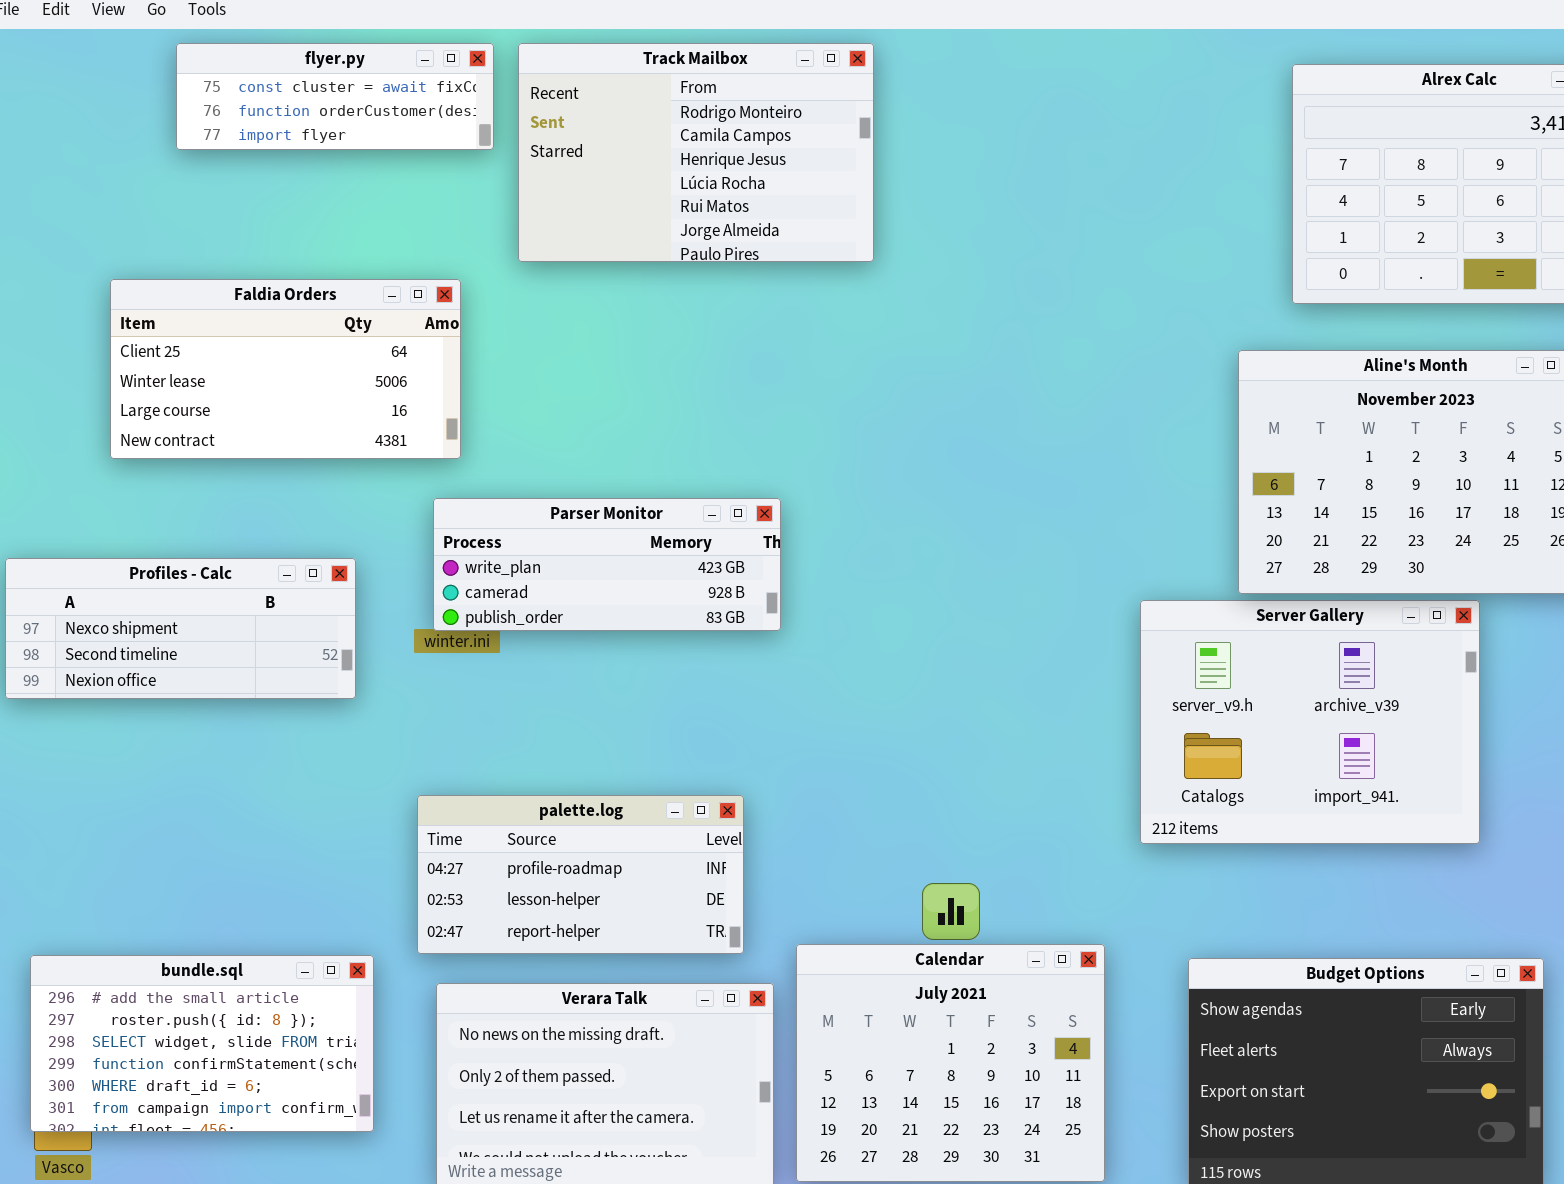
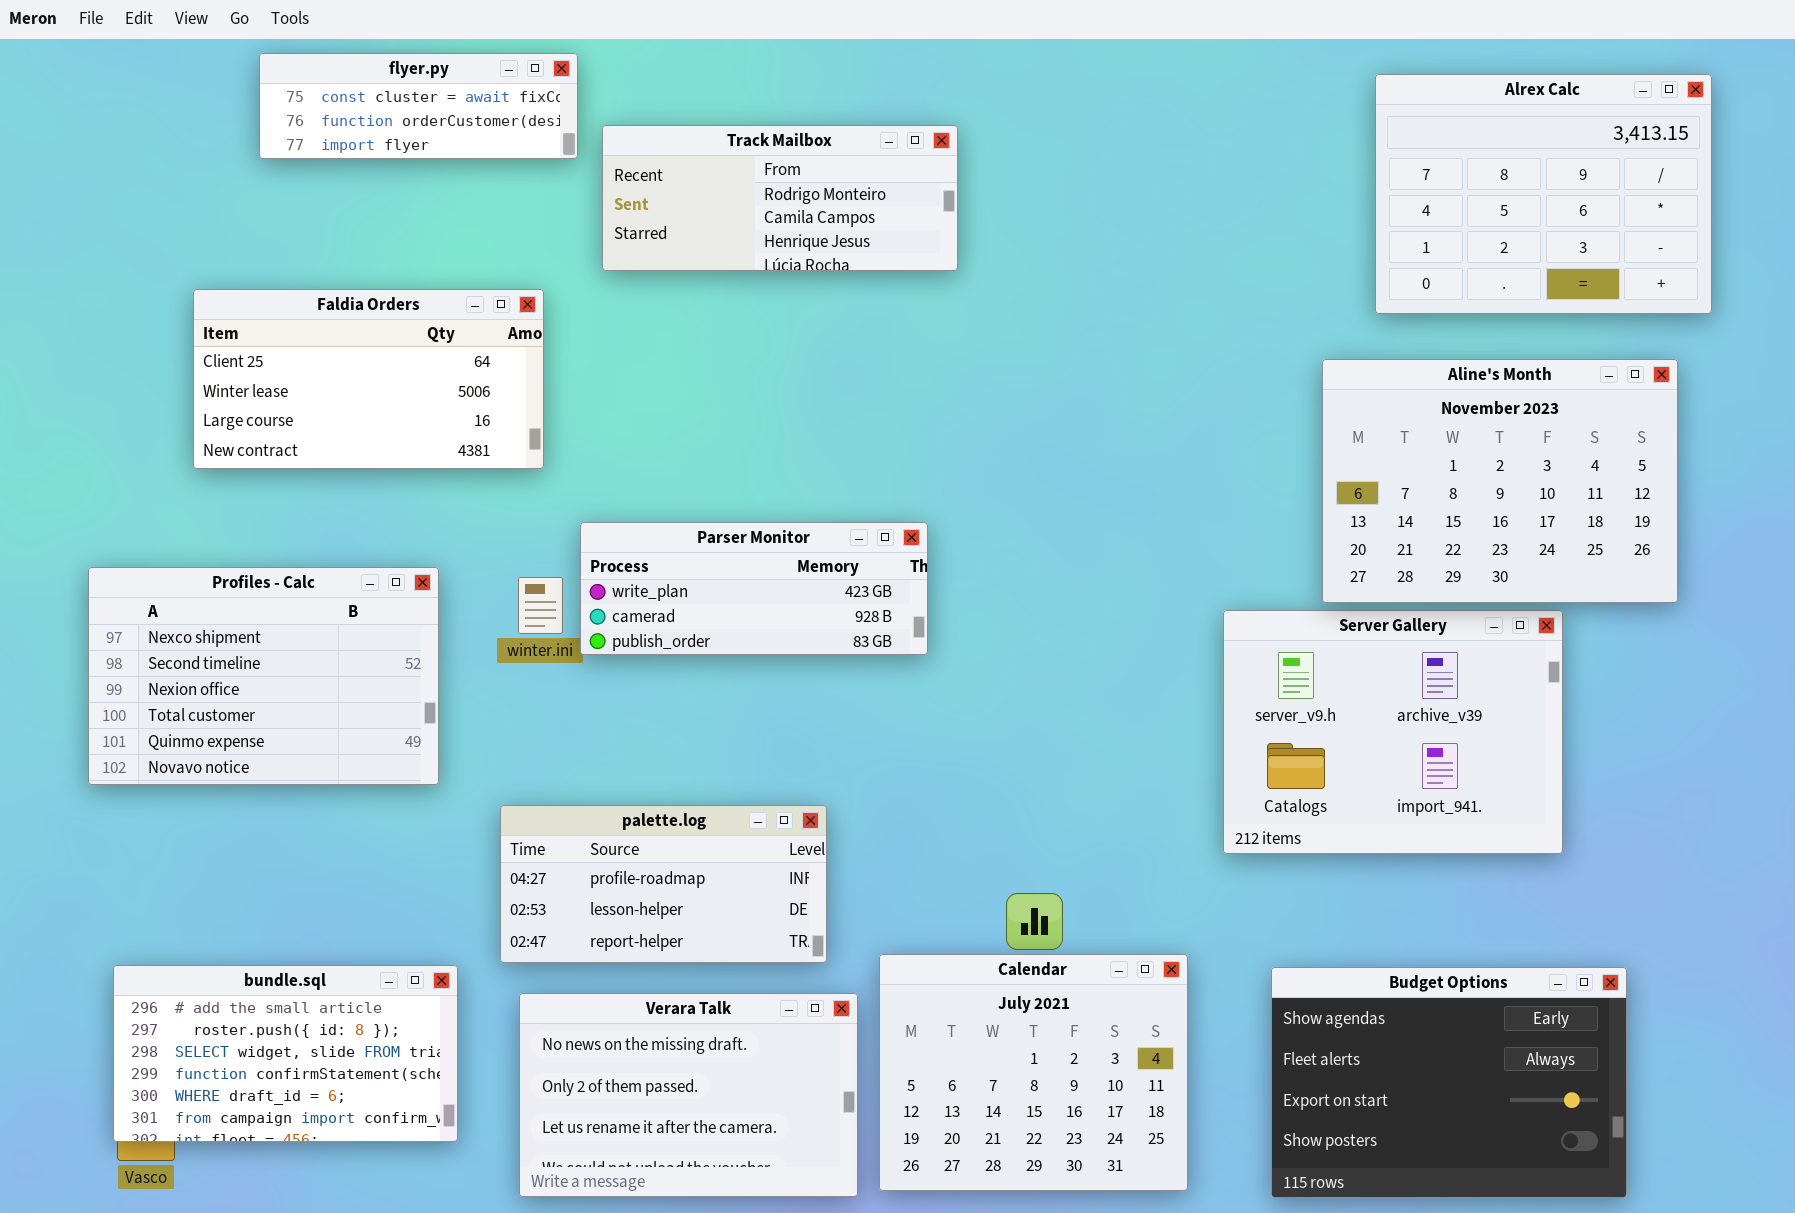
Track Mailbox: [518,43,874,262] -> [602,125,958,271], resized
Parser Monitor: [433,498,781,631] -> [580,522,928,655], moved
Profiles - Calc: [5,558,356,699] -> [88,567,439,785], resized

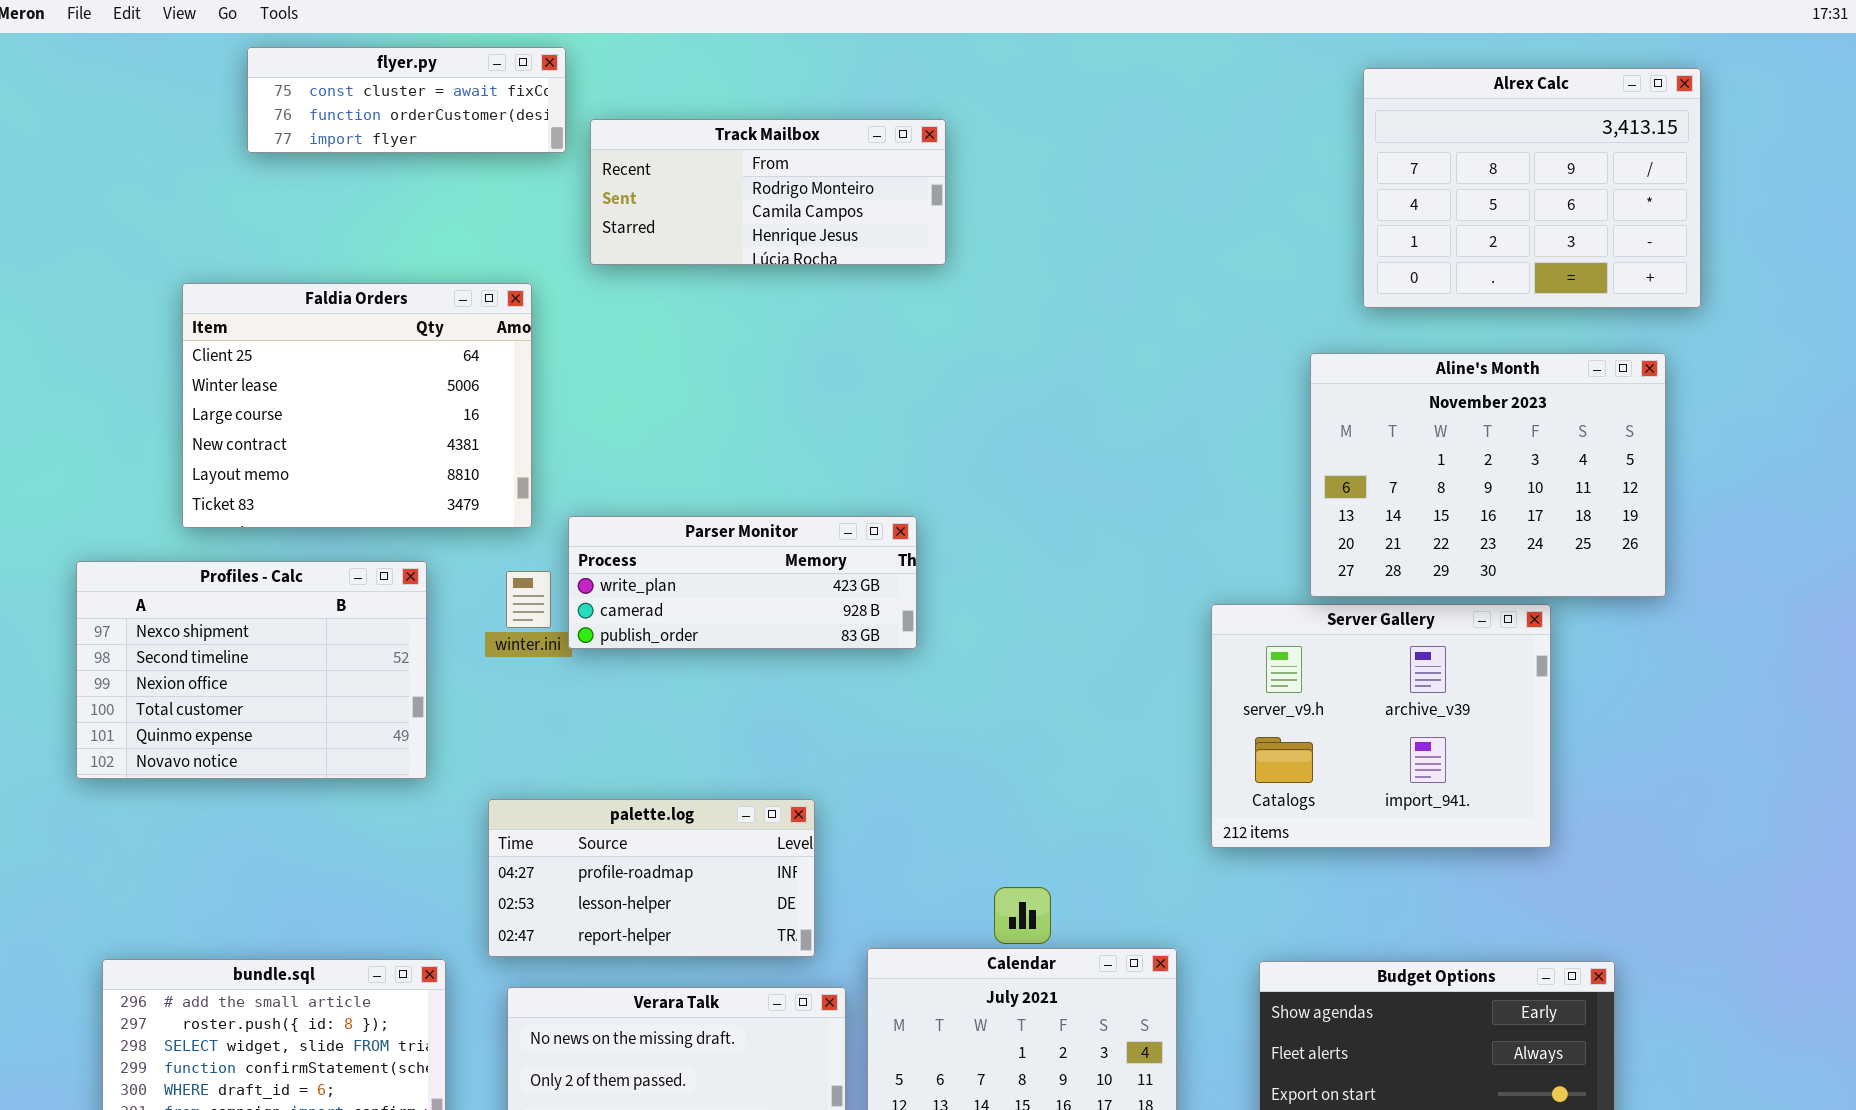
Faldia Orders: [193,289,544,469] -> [182,283,532,528], resized

